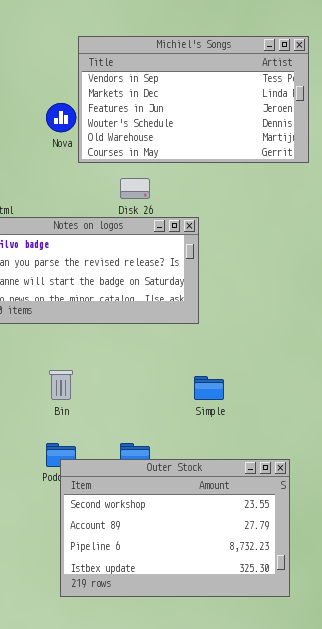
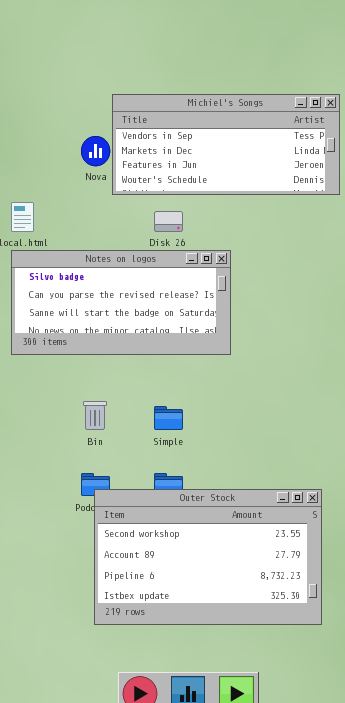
Michiel's Songs: [78,36,309,163] -> [112,94,340,195], resized
Simple: [194,376,224,400] -> [154,406,183,430], moved

